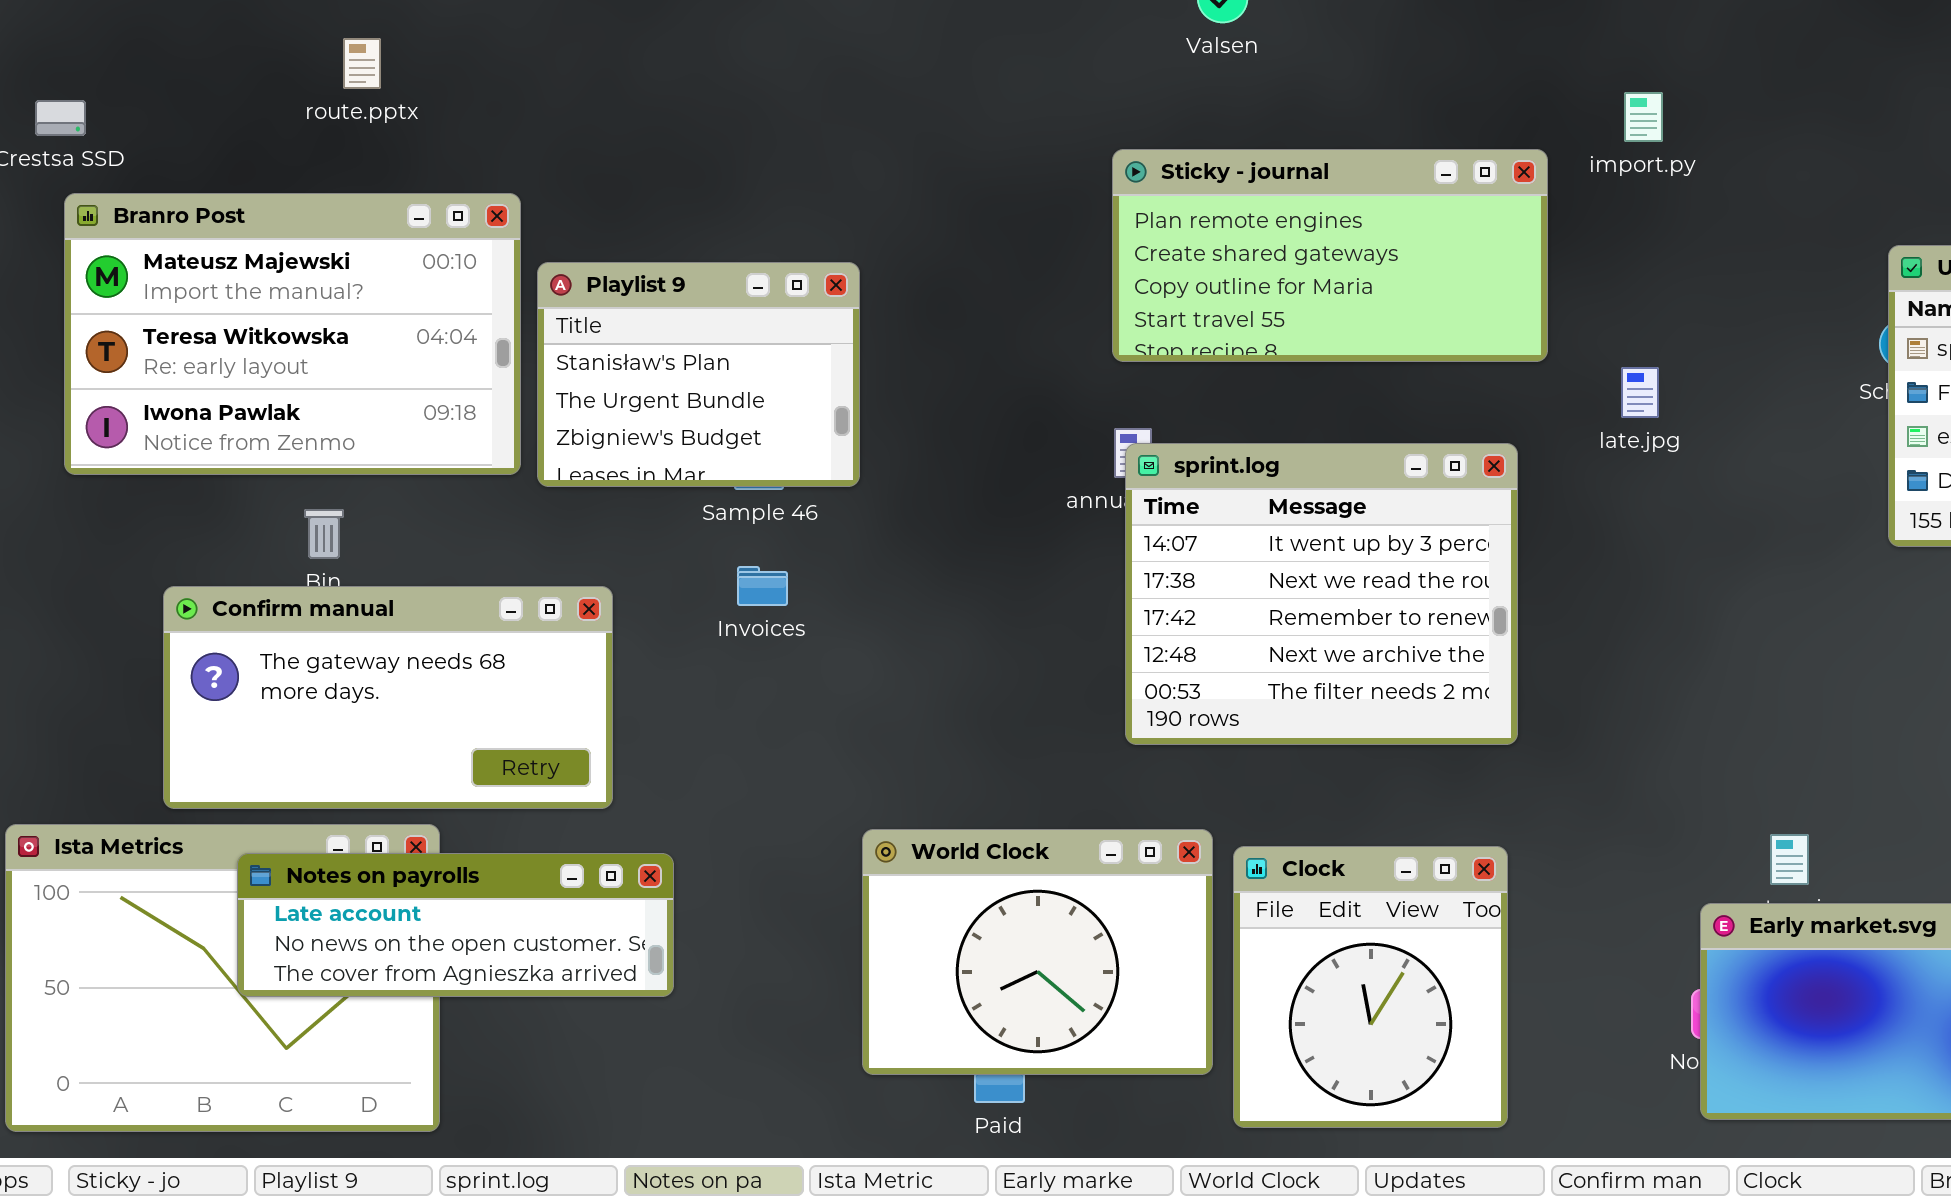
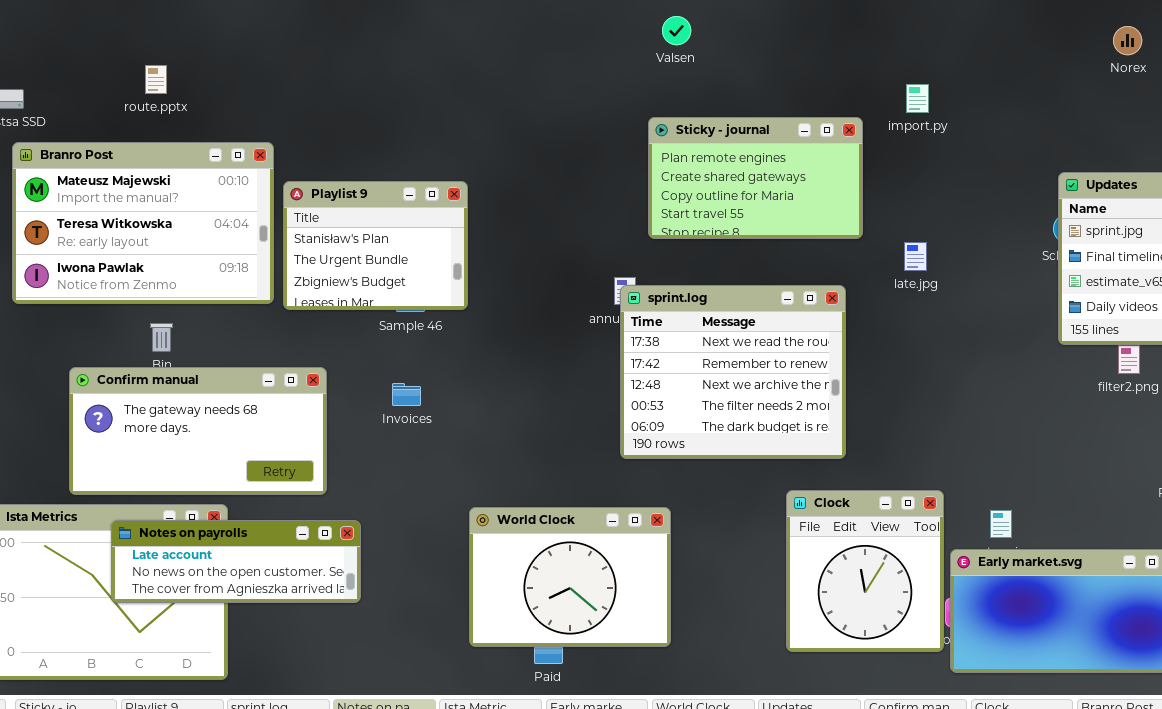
route.pptx: [343,38,381,89] -> [145,65,167,94], moved
Sticky - journal: [1112,149,1548,362] -> [648,117,863,239], resized
sprint.log: [1125,443,1518,745] -> [620,285,846,459], scrolled down 1 row
Invoices: [737,566,788,606] -> [392,383,421,406], moved
Clock: [1233,846,1508,1128] -> [786,490,944,652], moved

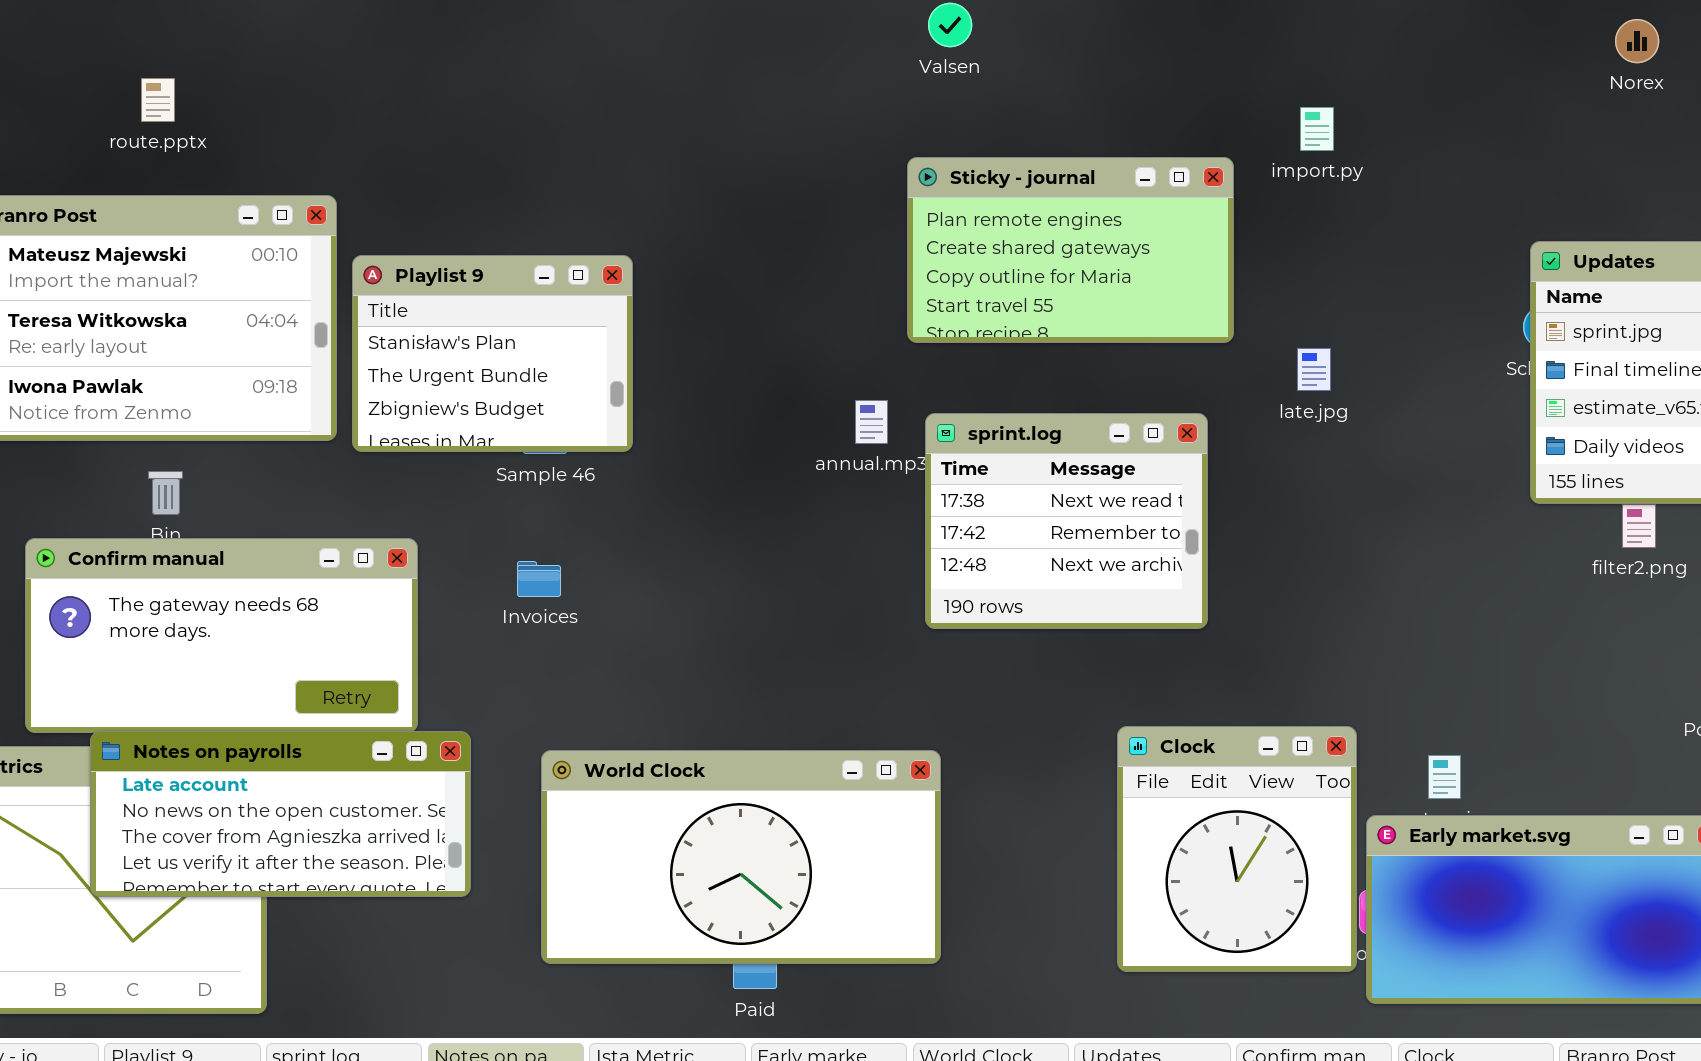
sprint.log: [620,285,846,459] -> [925,413,1208,629], resized
World Clock: [469,507,671,647] -> [541,750,941,964], resized
Notes on payrolls: [111,520,361,603] -> [90,731,471,897], resized

